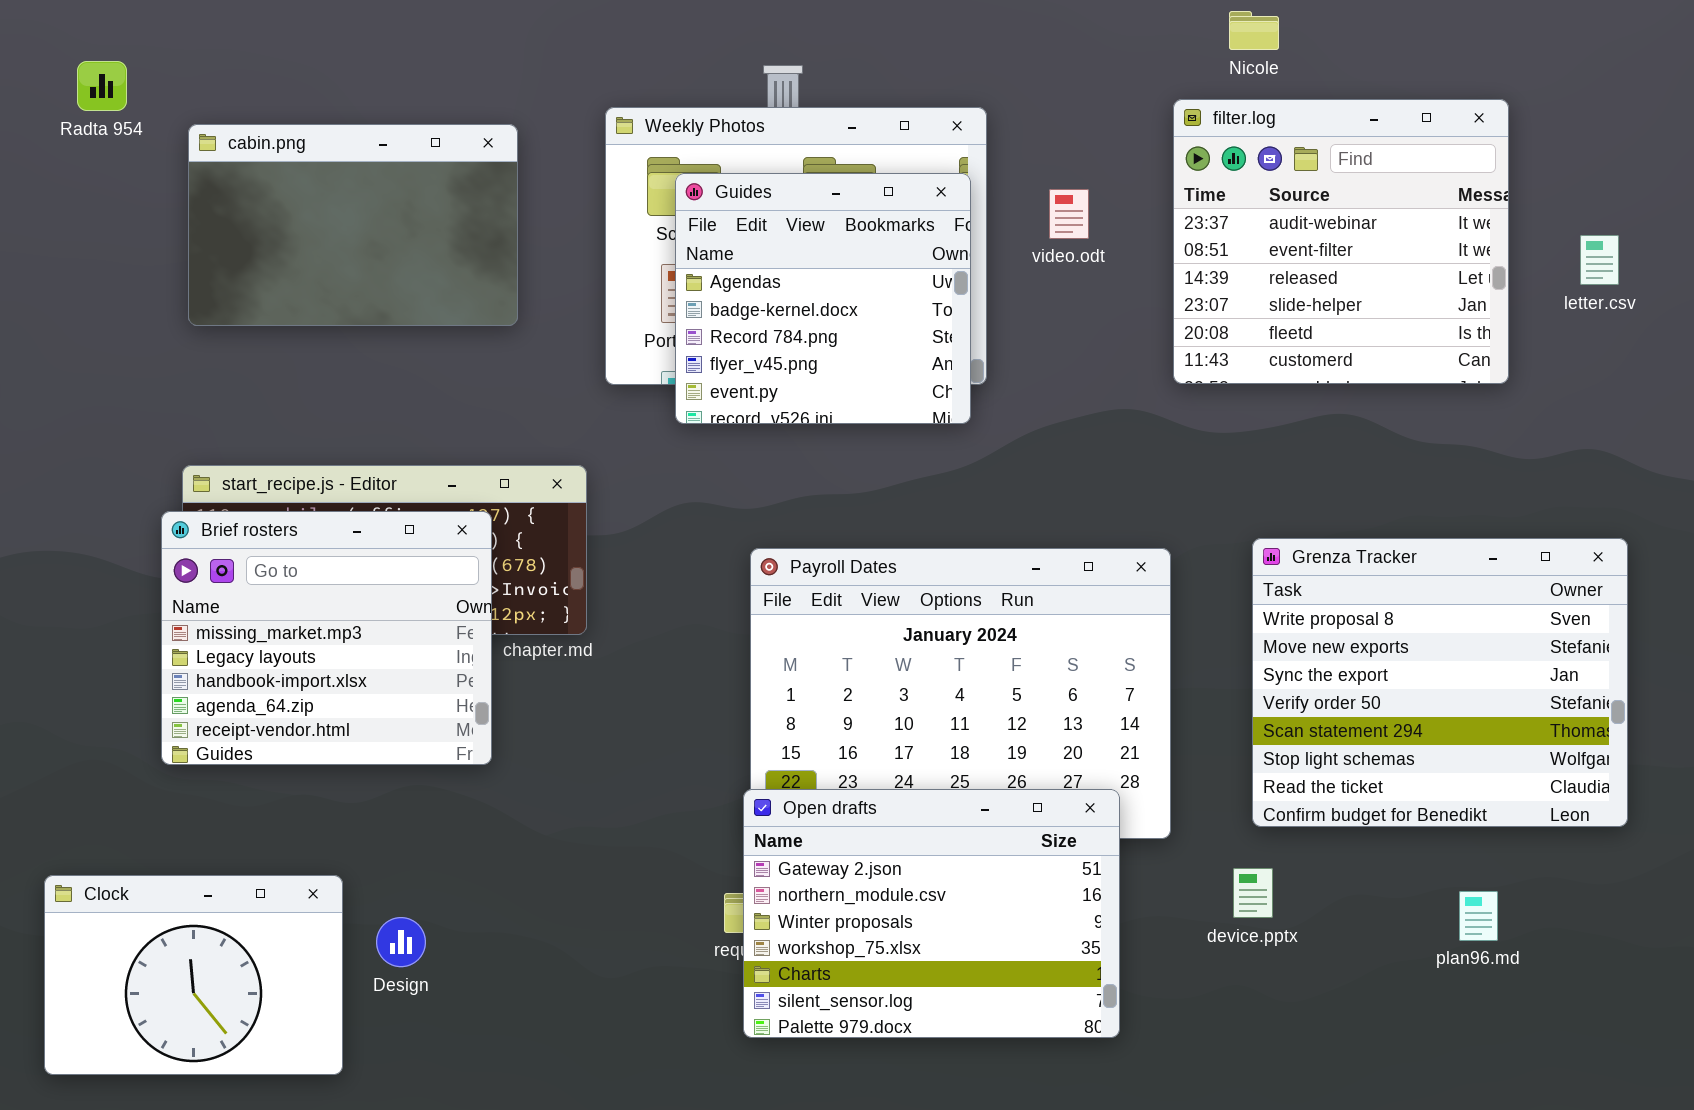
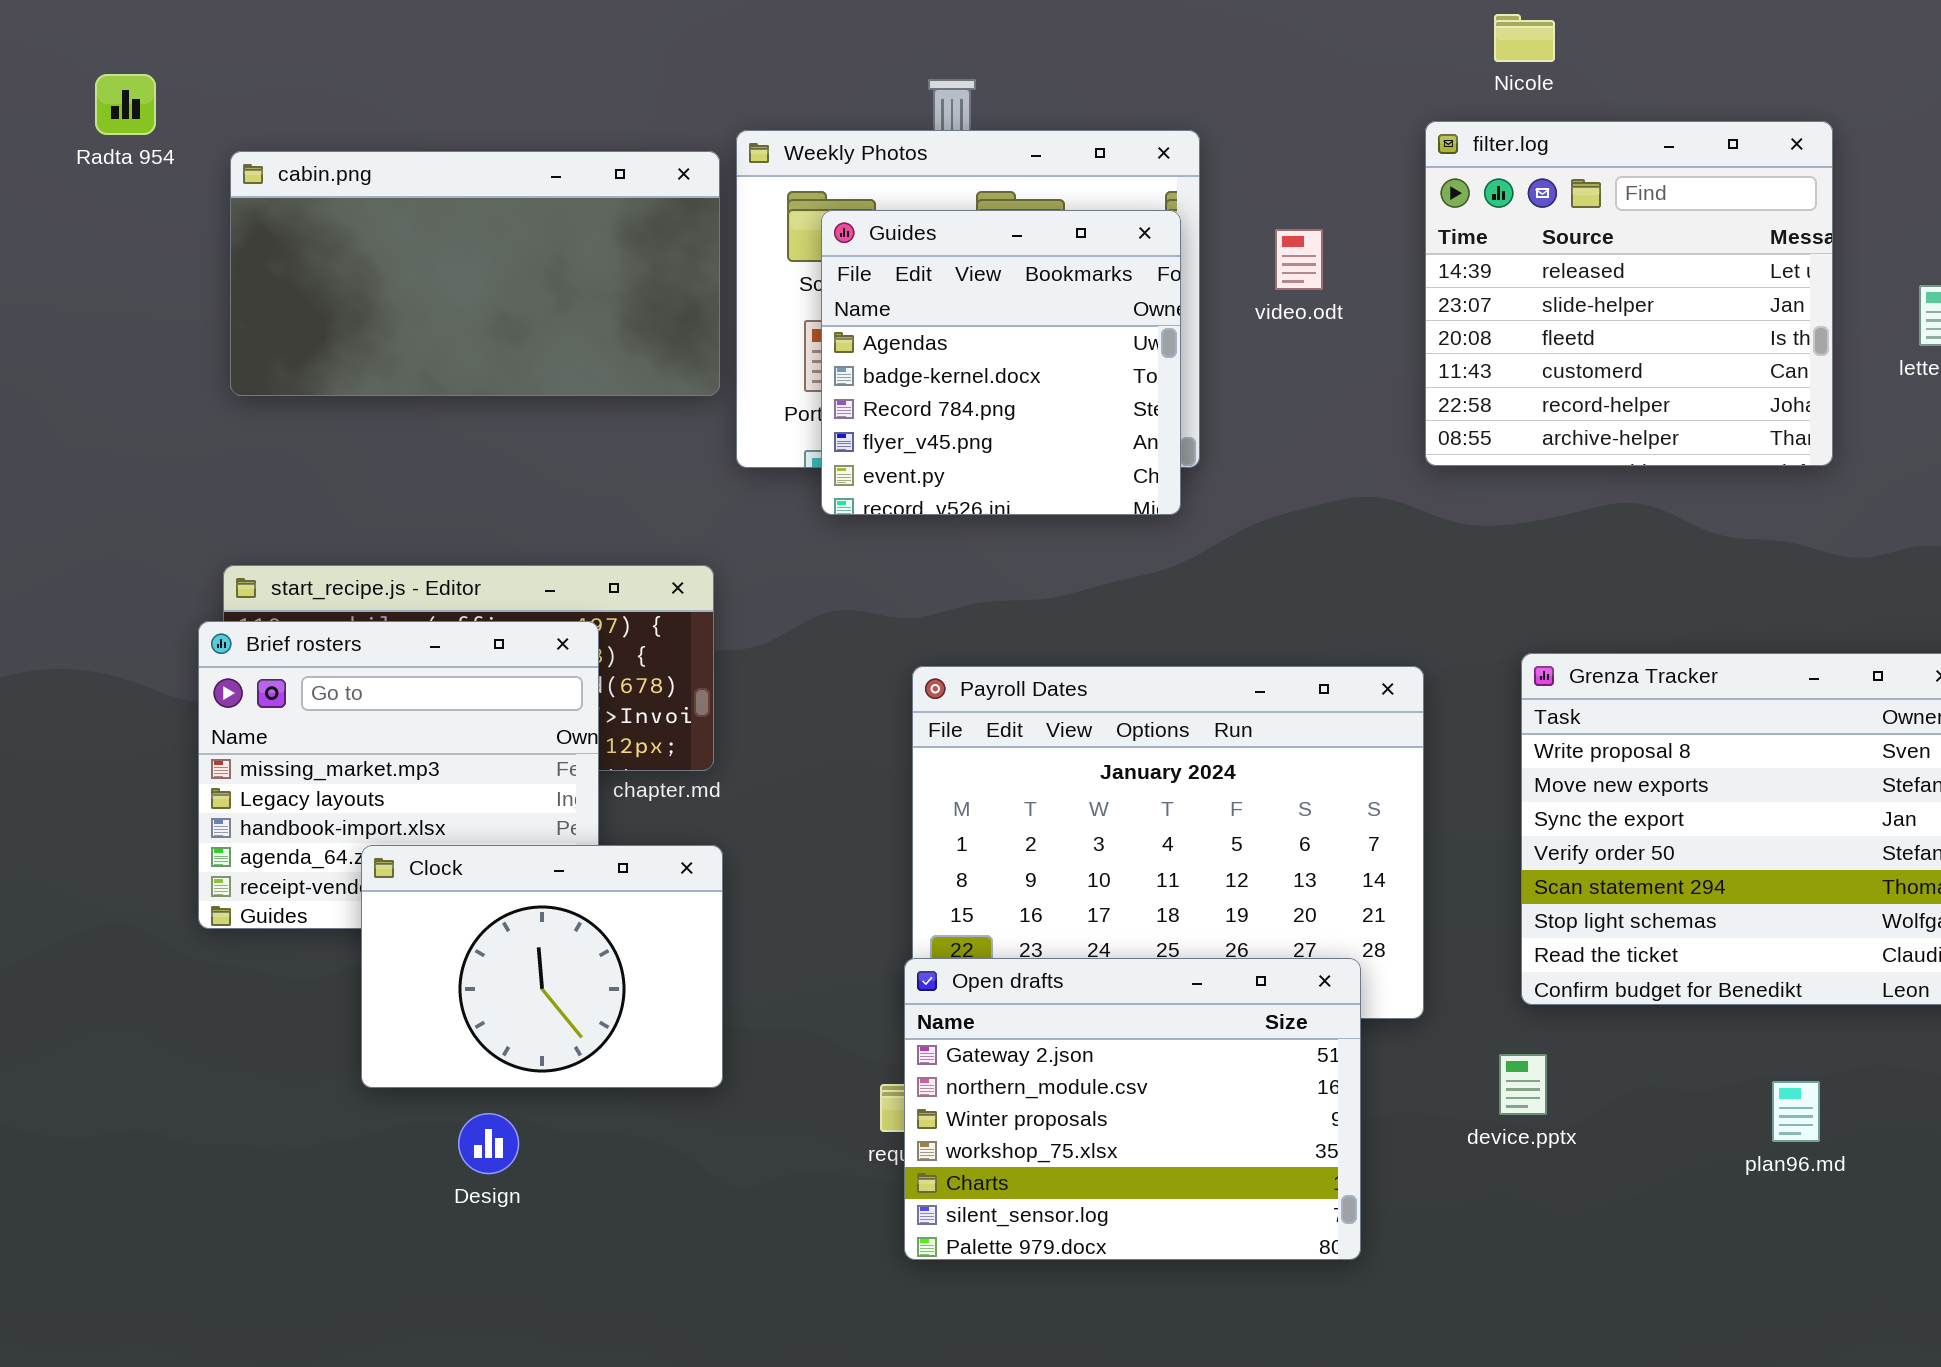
filter.log: [1173,99,1509,384] -> [1425,121,1833,466], scrolled down 2 rows
cabin.png: [188,124,518,326] -> [230,151,720,396], resized
Clock: [44,875,343,1075] -> [361,845,723,1088], moved

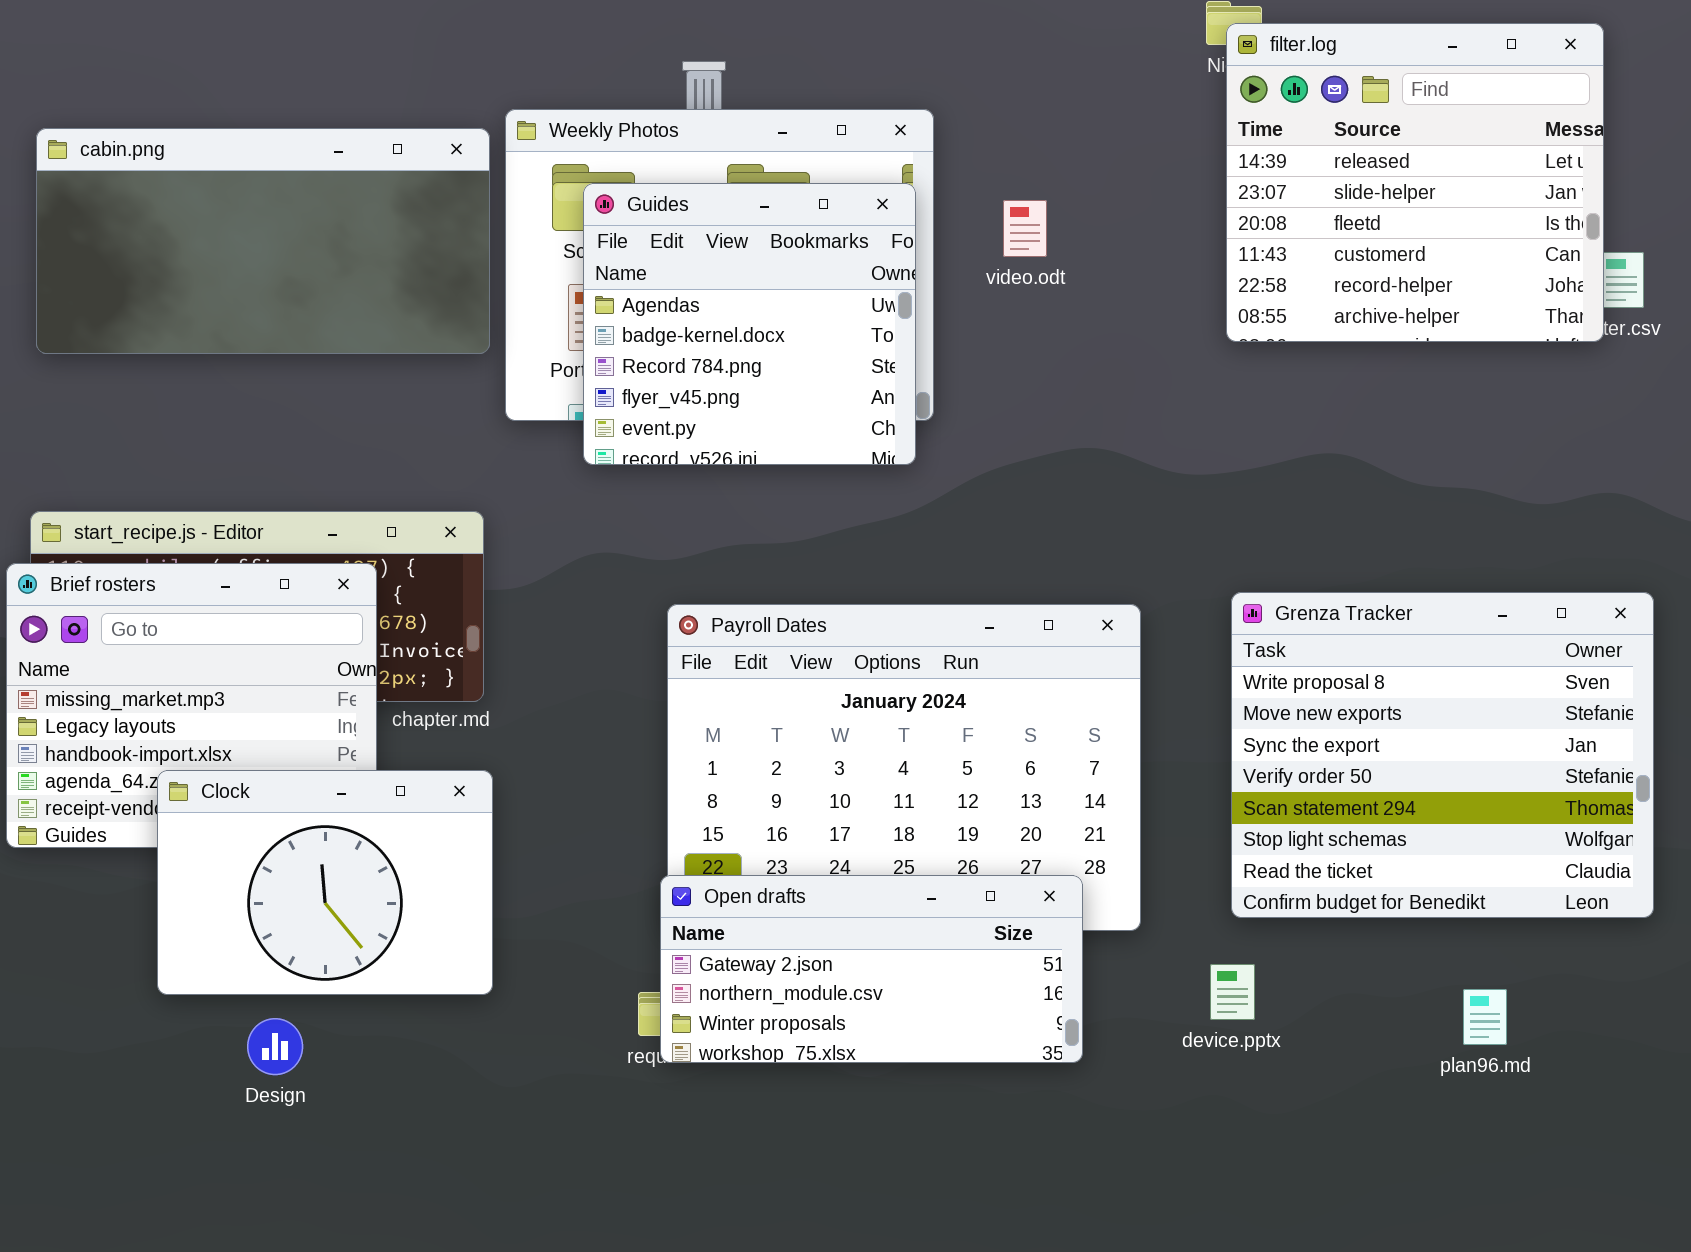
filter.log: [1425,121,1833,466] -> [1226,23,1604,342], moved
Open drafts: [904,958,1361,1260] -> [660,875,1083,1063], resized

